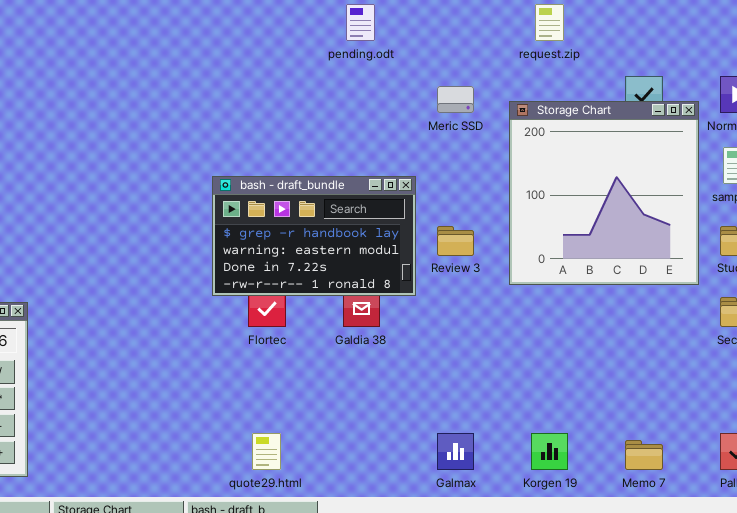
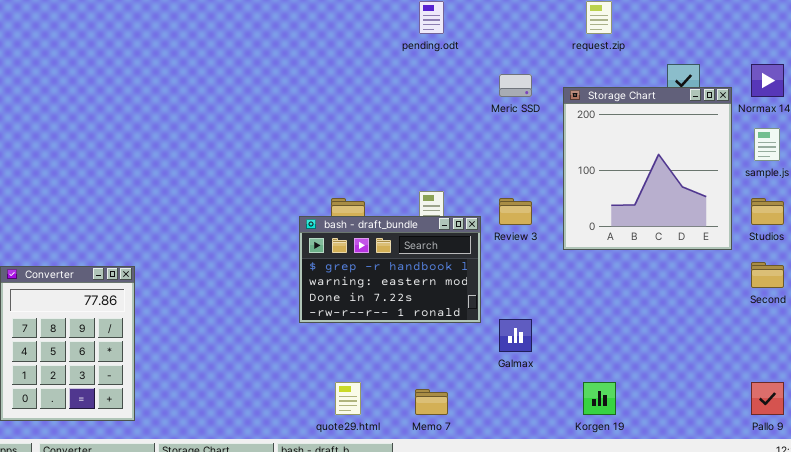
bash - draft_bundle: [212,176,416,296] -> [299,216,481,323], moved
Galmax: [437,433,474,470] -> [499,319,532,352], moved
Memo 7: [625,440,663,470] -> [415,389,448,415], moved

